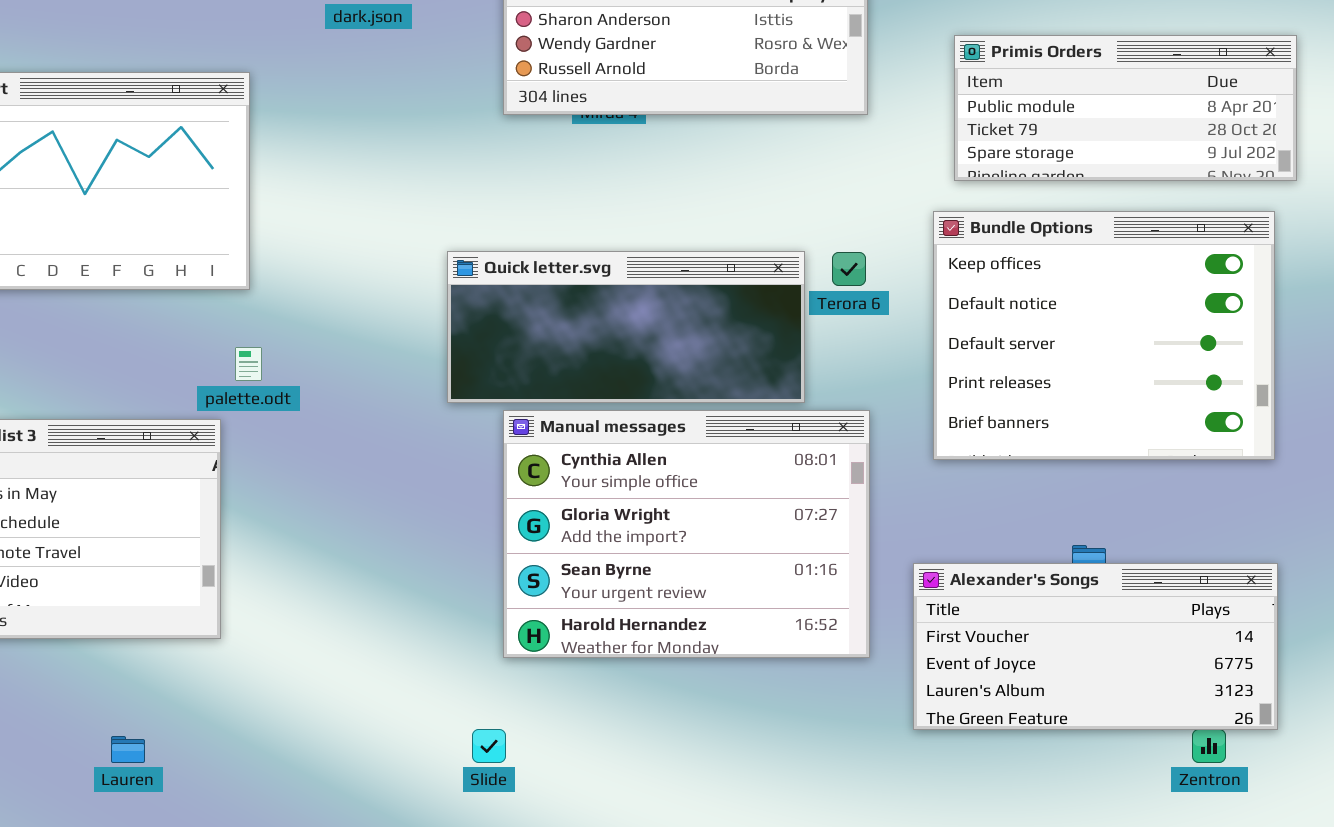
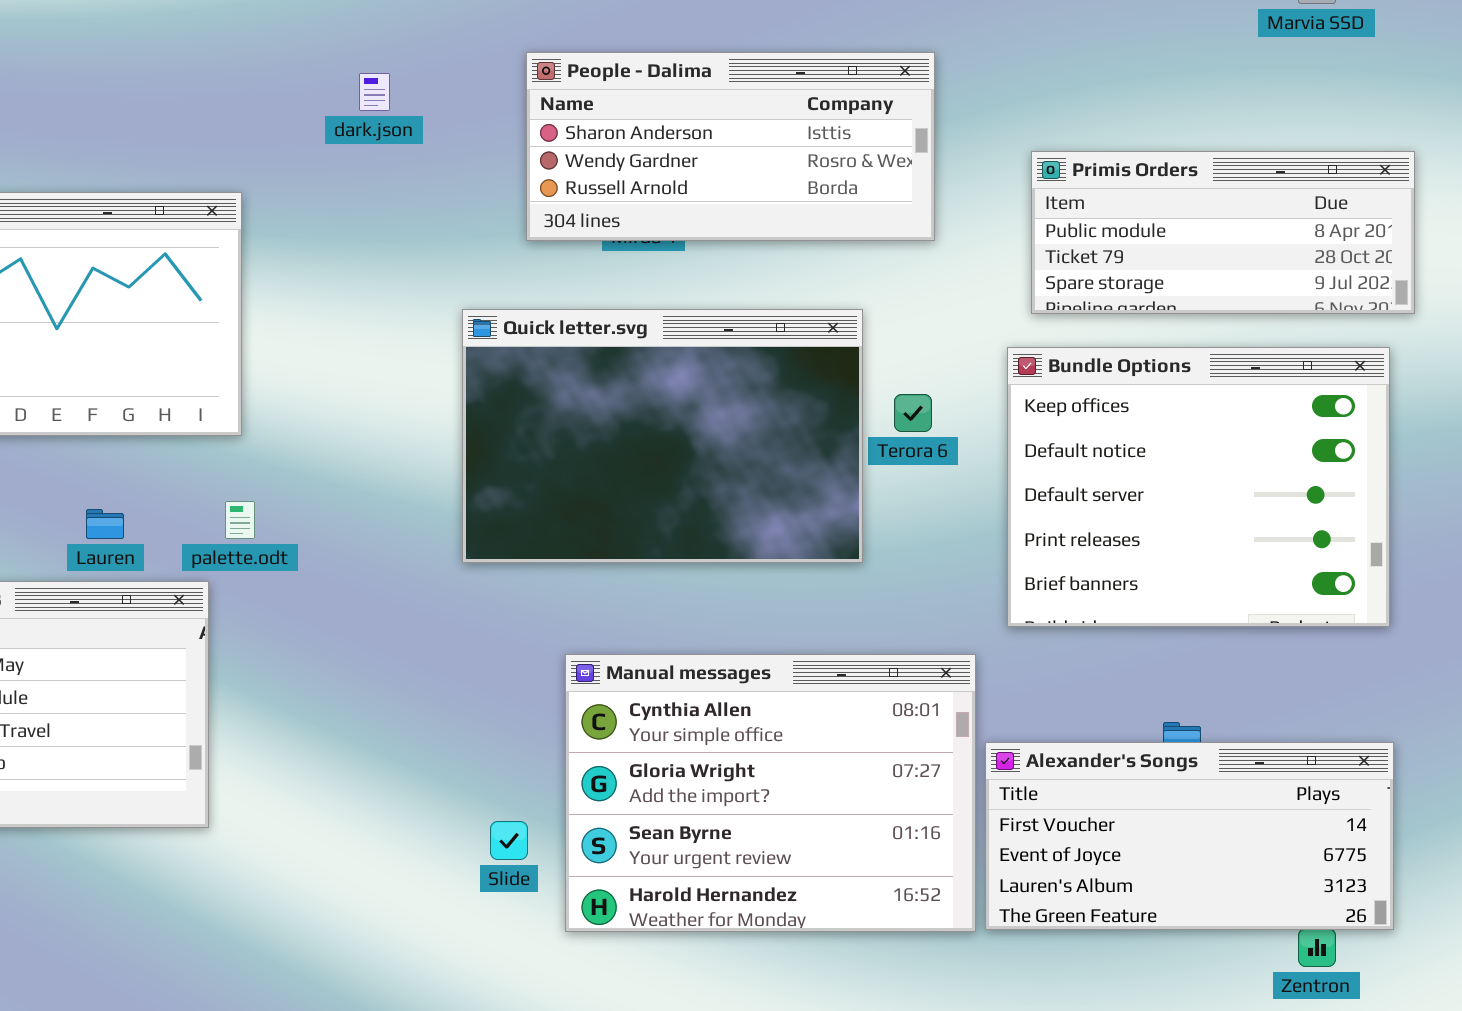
Quick letter.svg: [447,251,805,403] -> [462,309,863,563], resized
Manual messages: [503,410,870,658] -> [565,654,976,932], moved
Slide: [472,729,506,763] -> [490,821,528,860], moved
Lauren: [111,736,145,763] -> [86,509,124,539], moved

